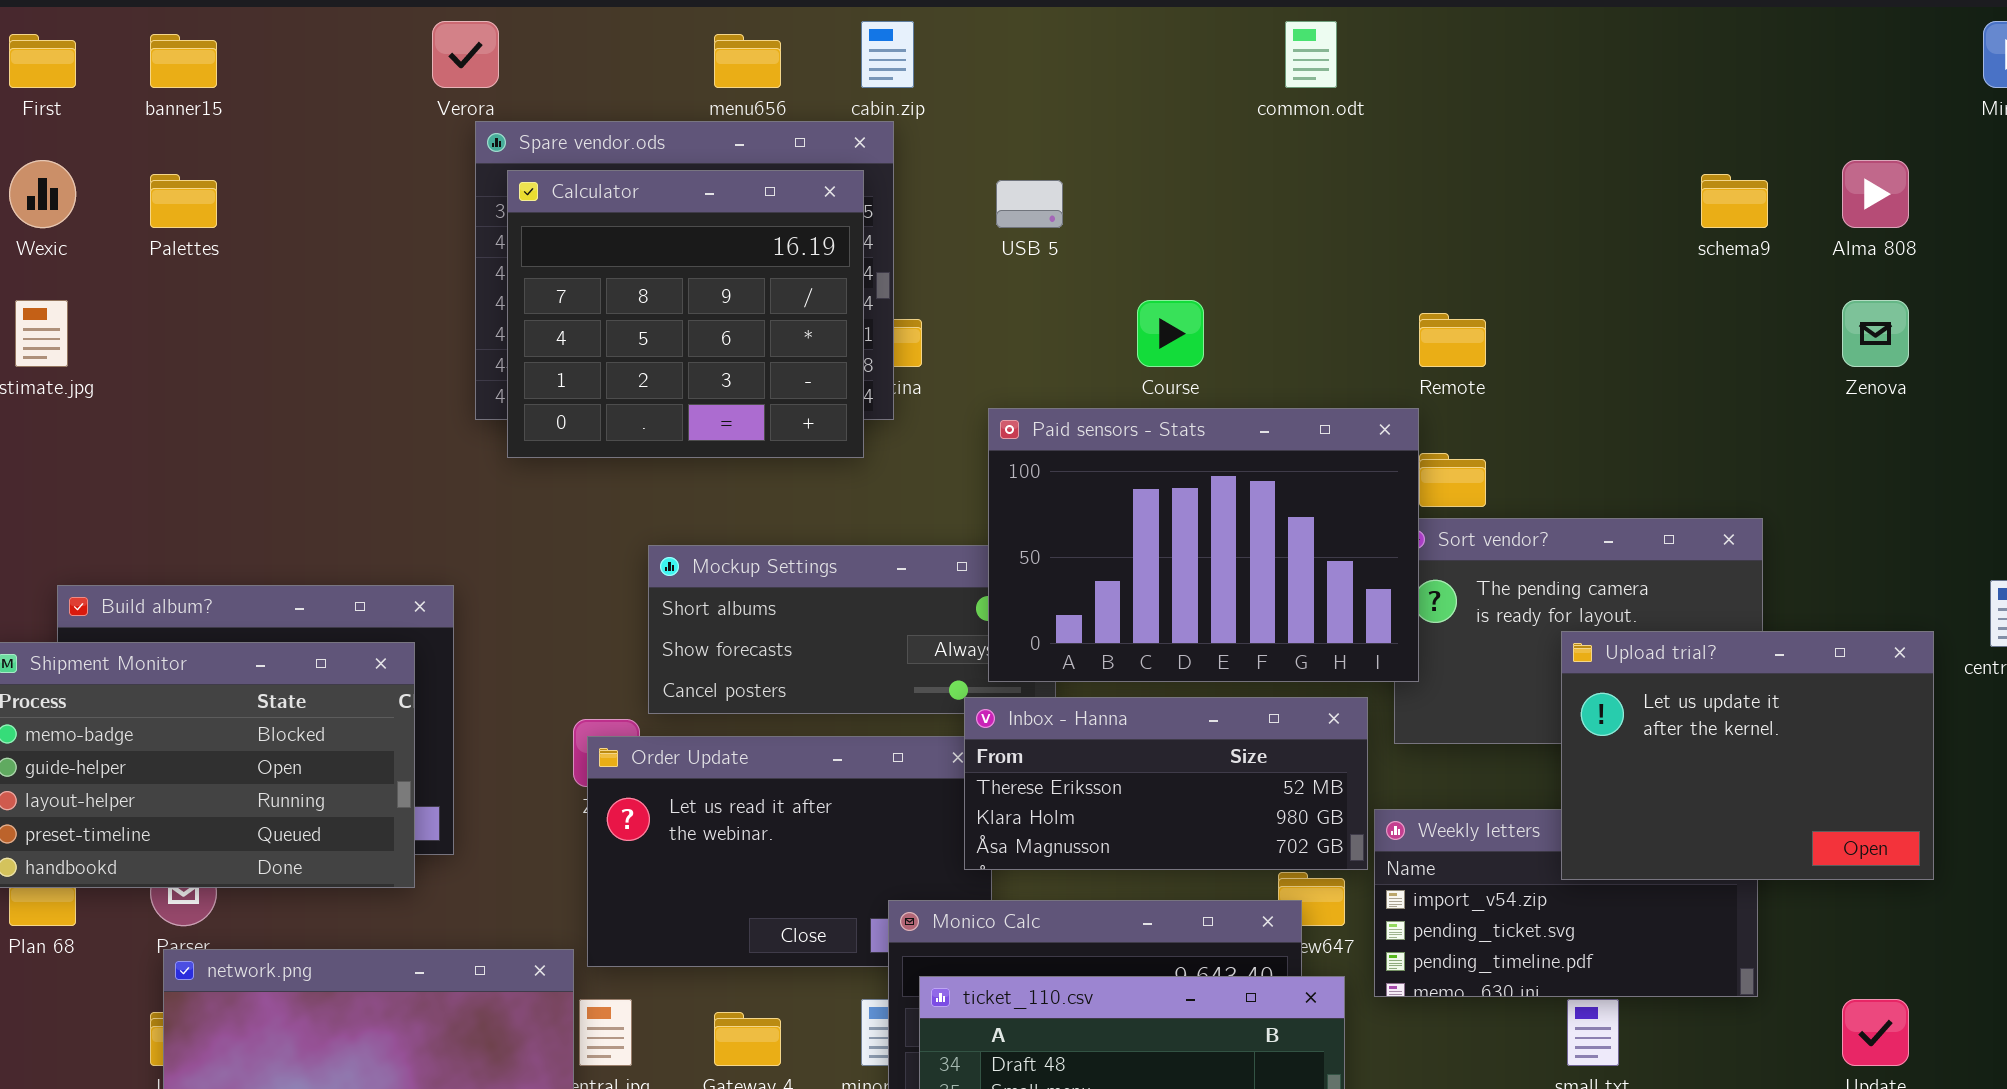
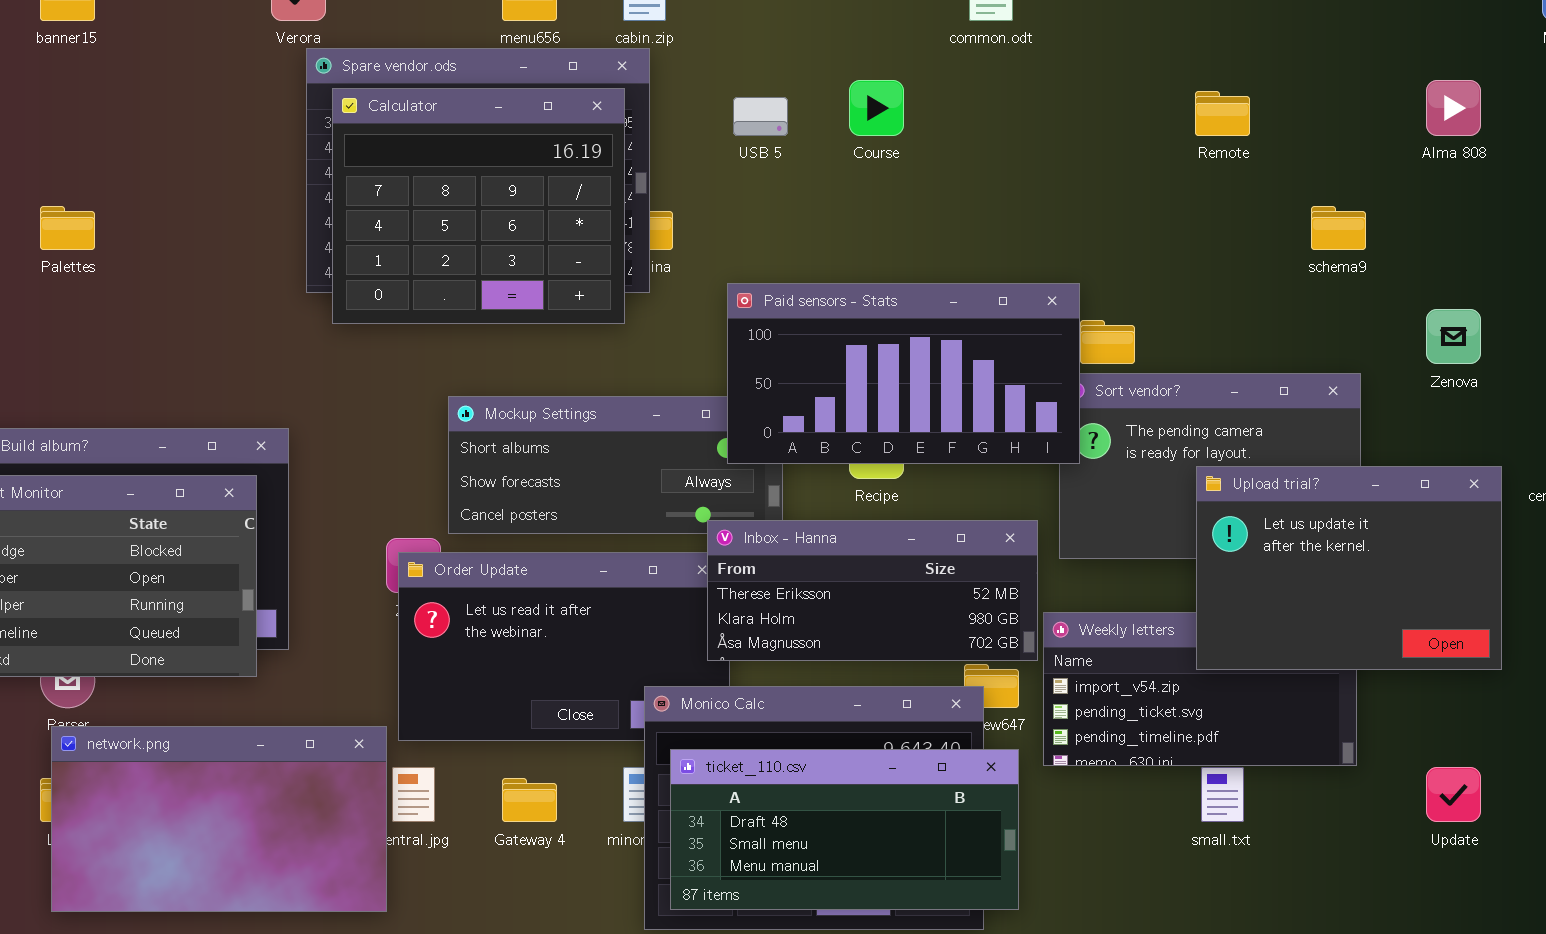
Palettes: [150,174,217,228] -> [40,206,95,250], moved
schema9: [1701,174,1768,228] -> [1311,206,1366,250], moved
Course: [1137,300,1204,367] -> [849,80,904,136], moved
Zenova: [1842,300,1909,367] -> [1426,309,1481,364], moved
Remote: [1419,313,1486,367] -> [1195,91,1250,136], moved
Paid sensors - Stats: [988,408,1419,682] -> [727,283,1080,464], resized

